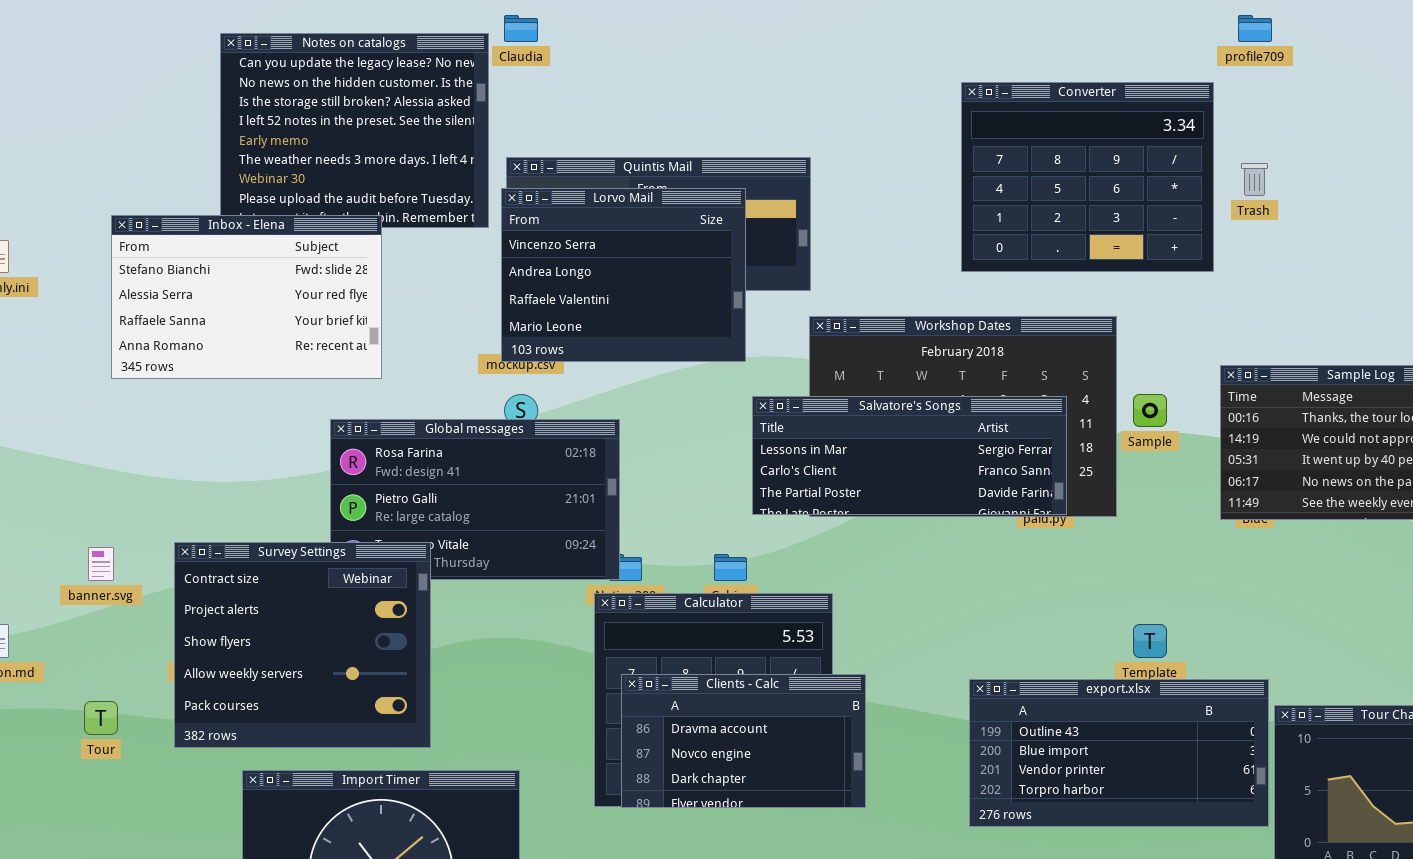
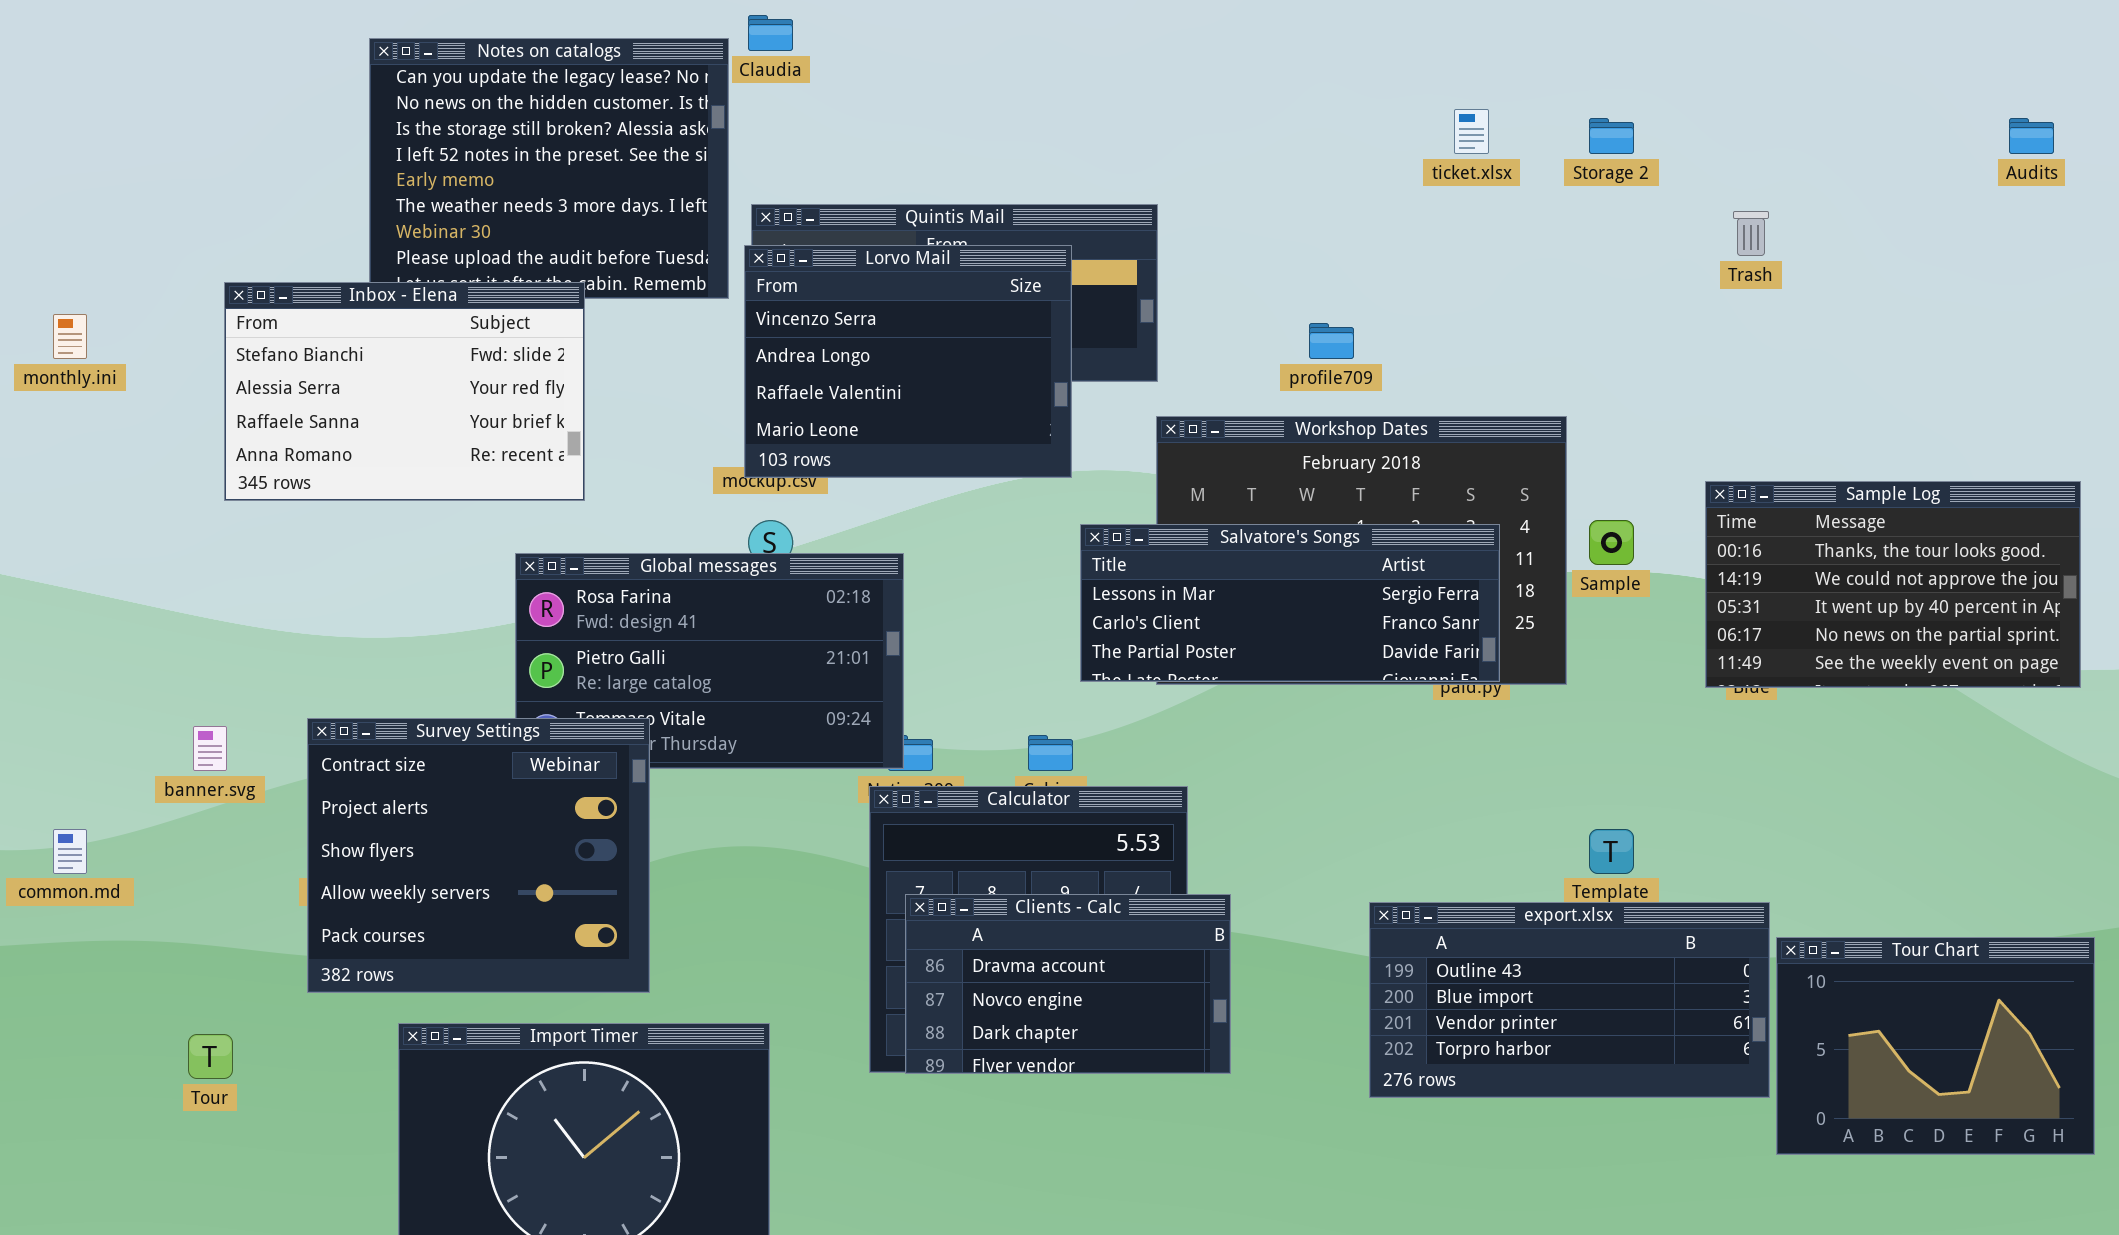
profile709: [1238,15,1272,42] -> [1309,323,1354,359], moved
Converter: [961,82,1214,272] -> none, closed
Tour: [84,701,118,735] -> [188,1034,233,1079], moved

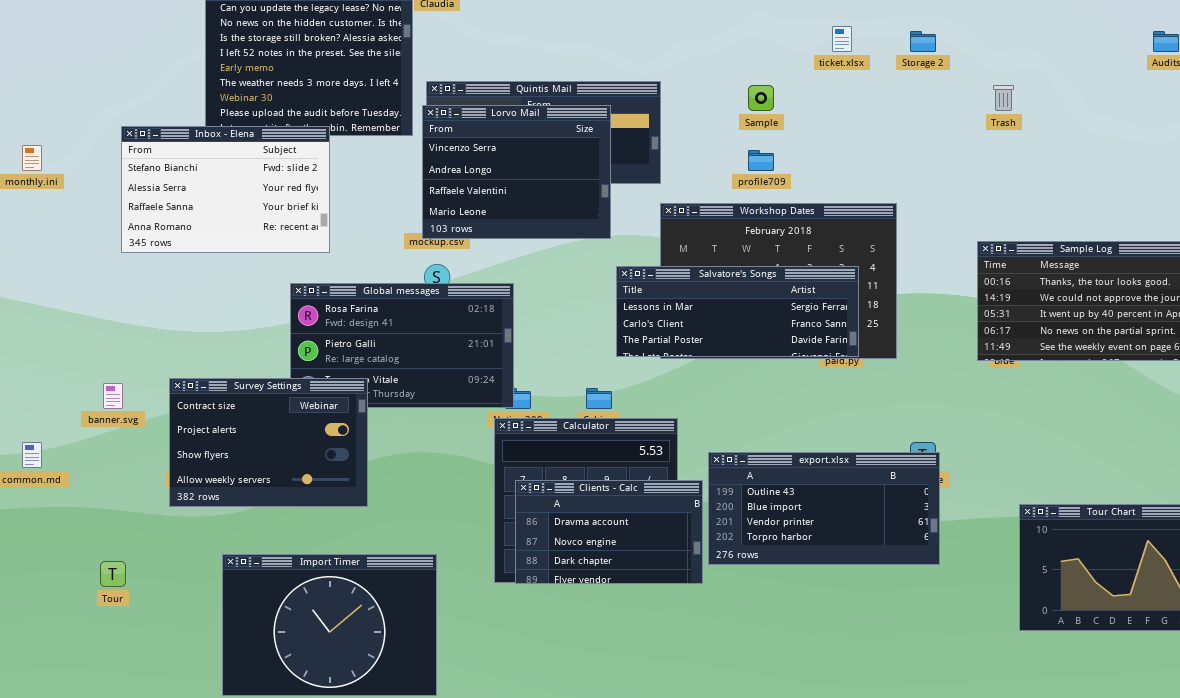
Sample: [1589,520,1634,565] -> [748,85,774,111], moved
Survey Settings: [307,718,650,993] -> [169,378,368,507], resized
export.xlsx: [1369,902,1770,1098] -> [708,452,940,565], moved

